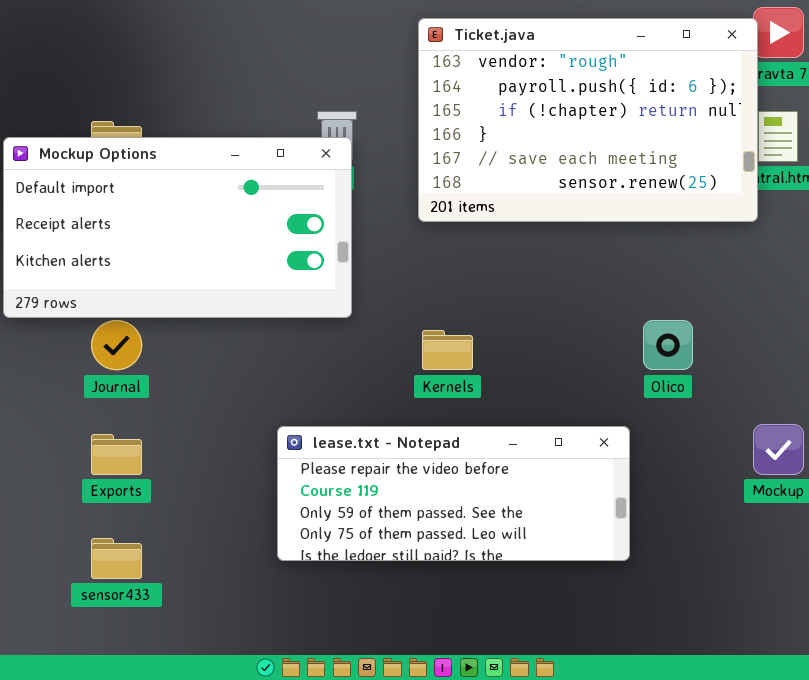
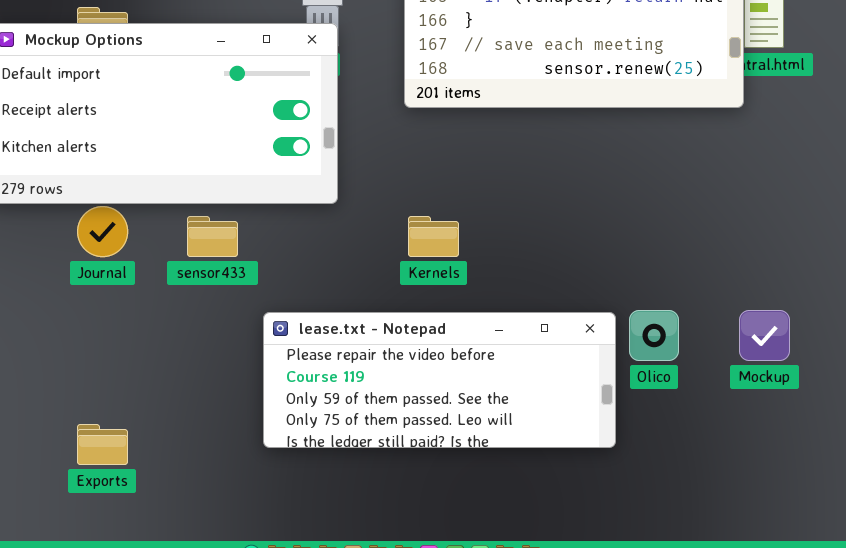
Olico: [643,320,693,370] -> [629,310,679,361], moved
Exports: [91,434,142,475] -> [77,424,128,465], moved
sensor433: [91,538,142,579] -> [187,216,238,257], moved

